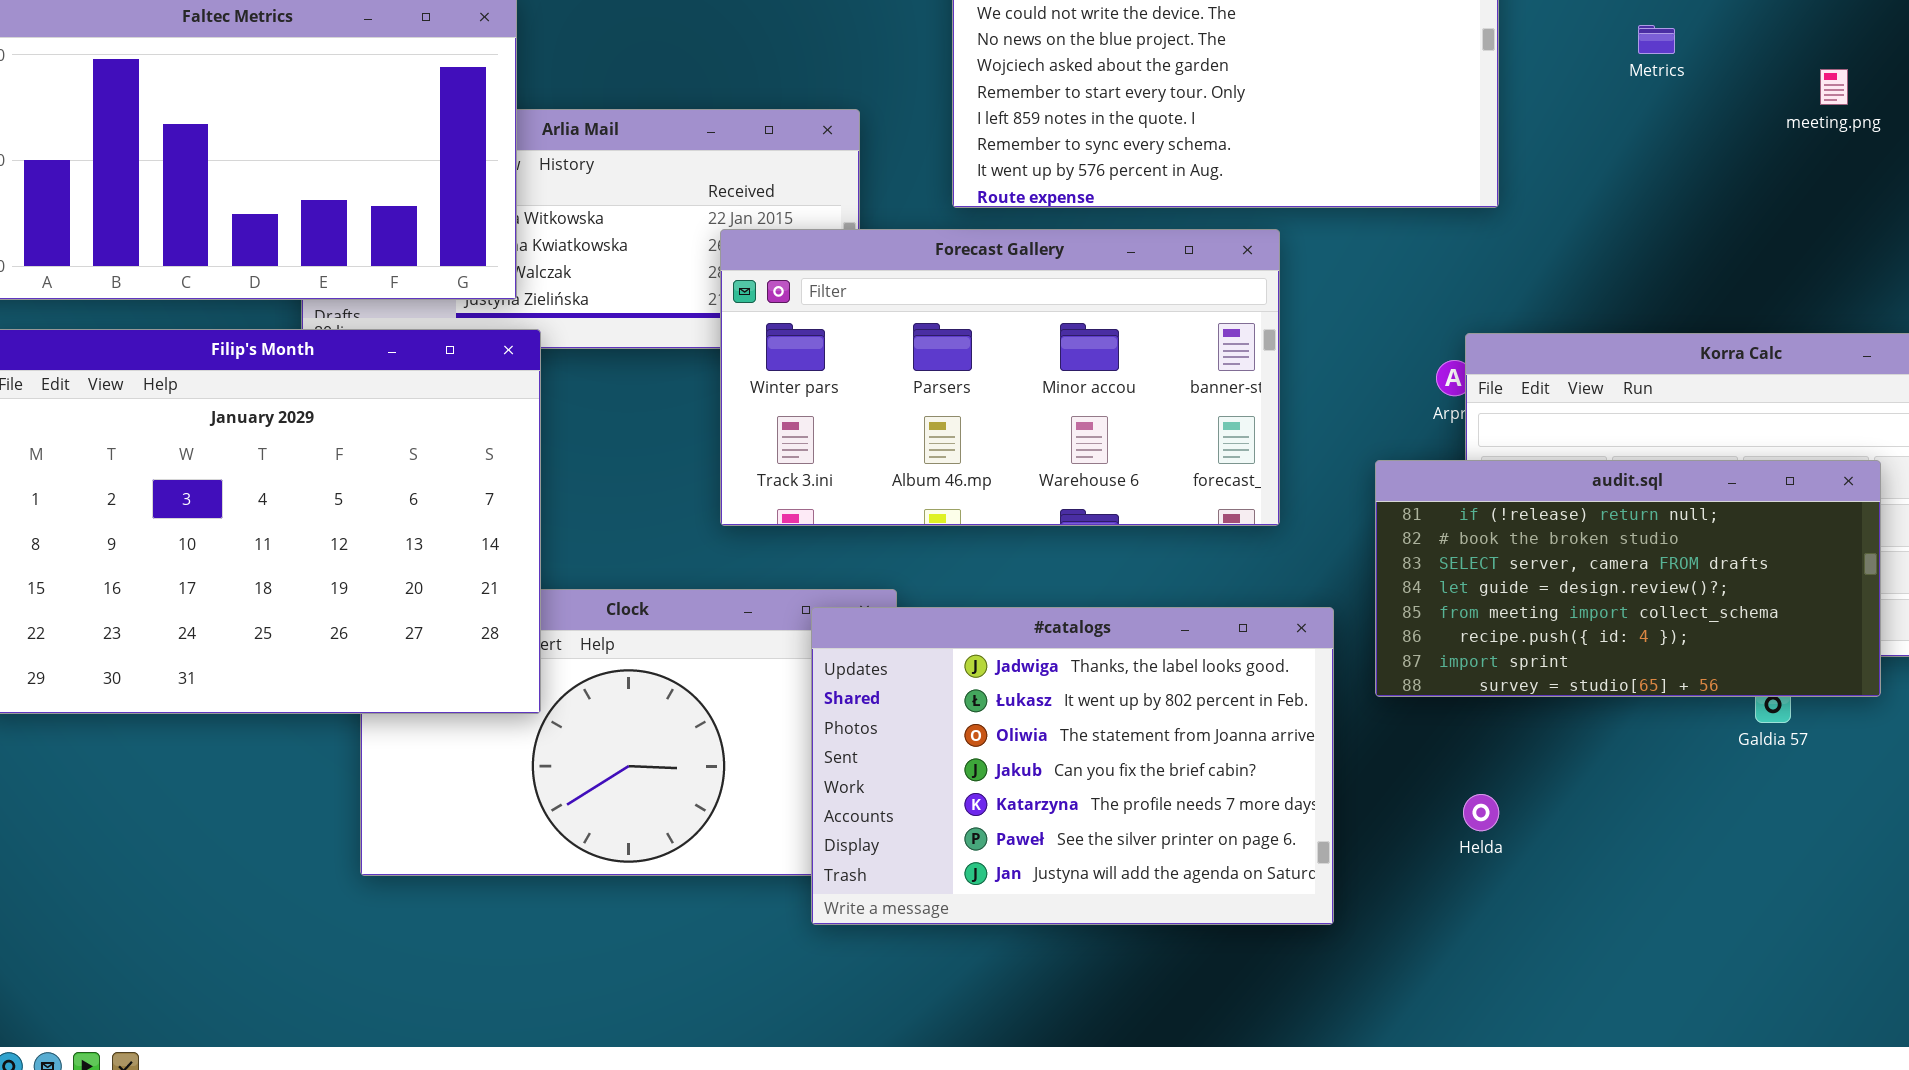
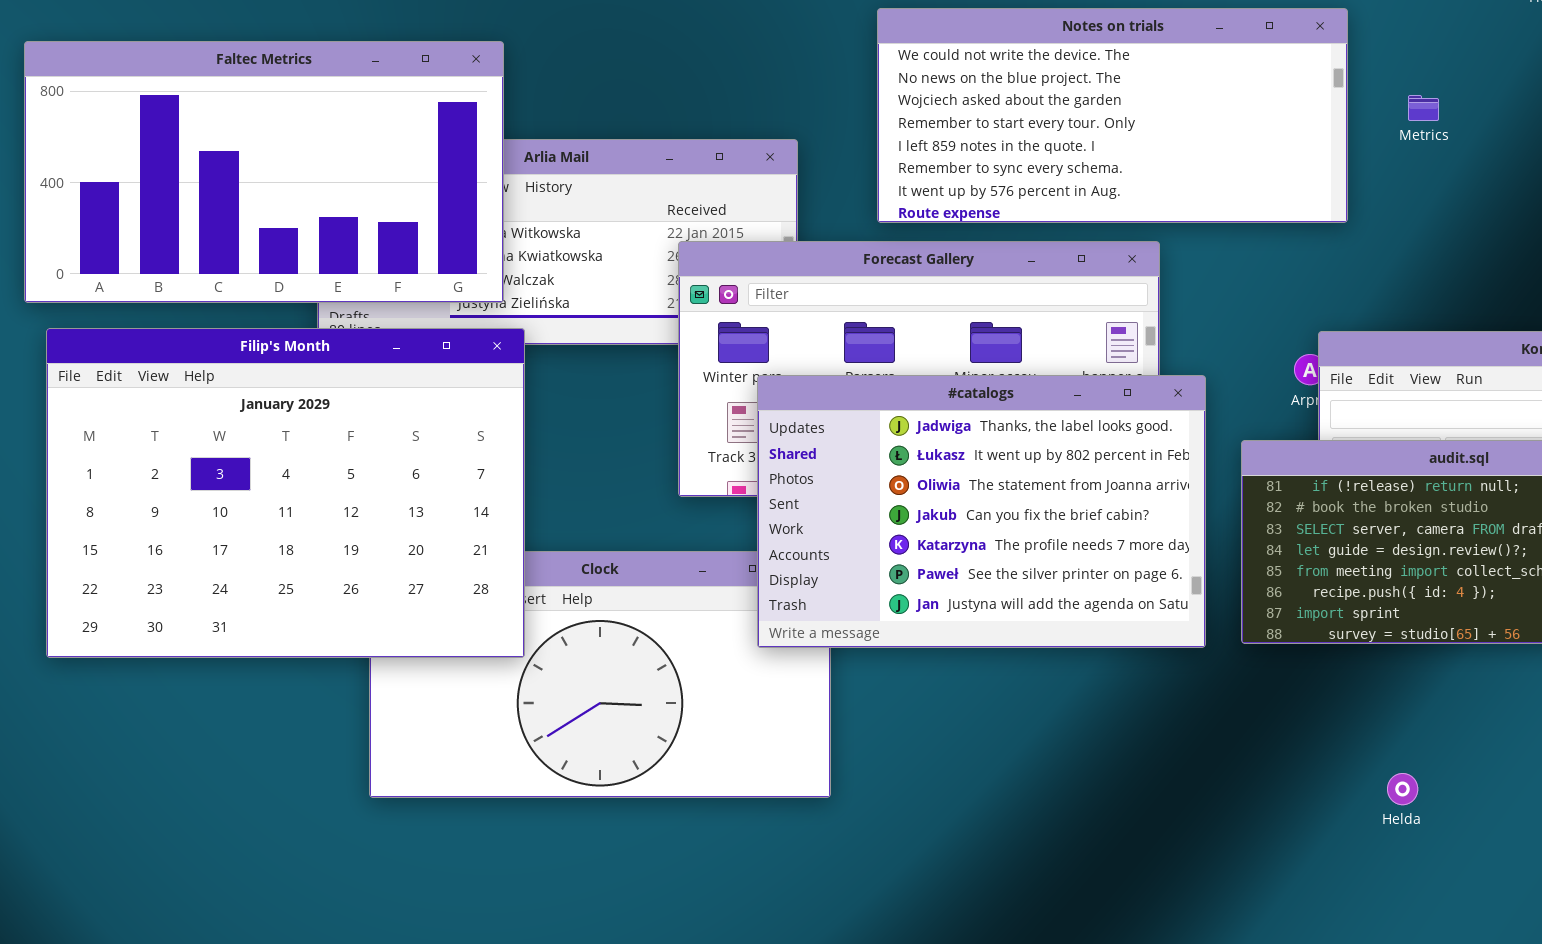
Metrics: [1638,25,1675,54] -> [1408,95,1439,121], moved
#catalogs: [811,607,1334,925] -> [757,375,1206,648], moved
Helda: [1463,794,1499,831] -> [1387,773,1418,805], moved

